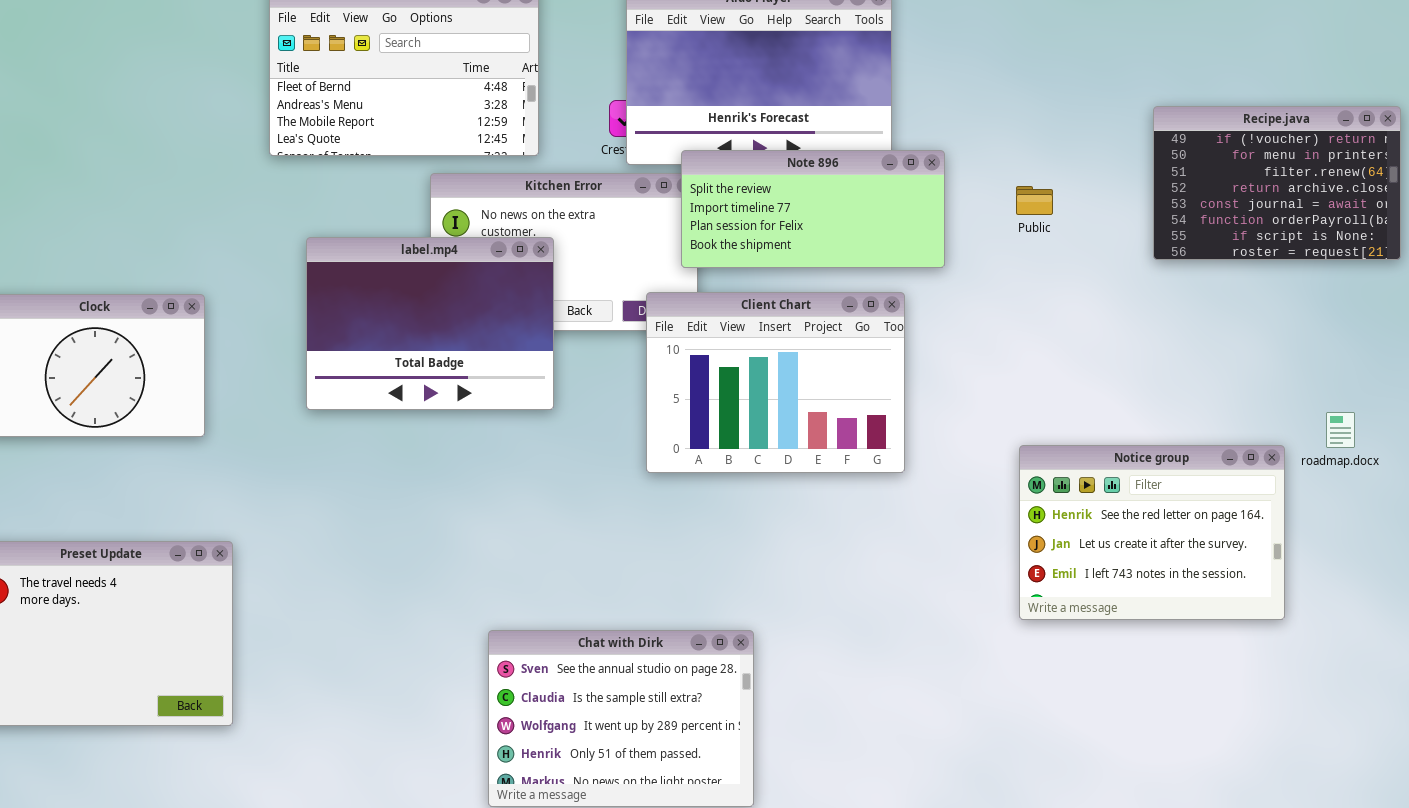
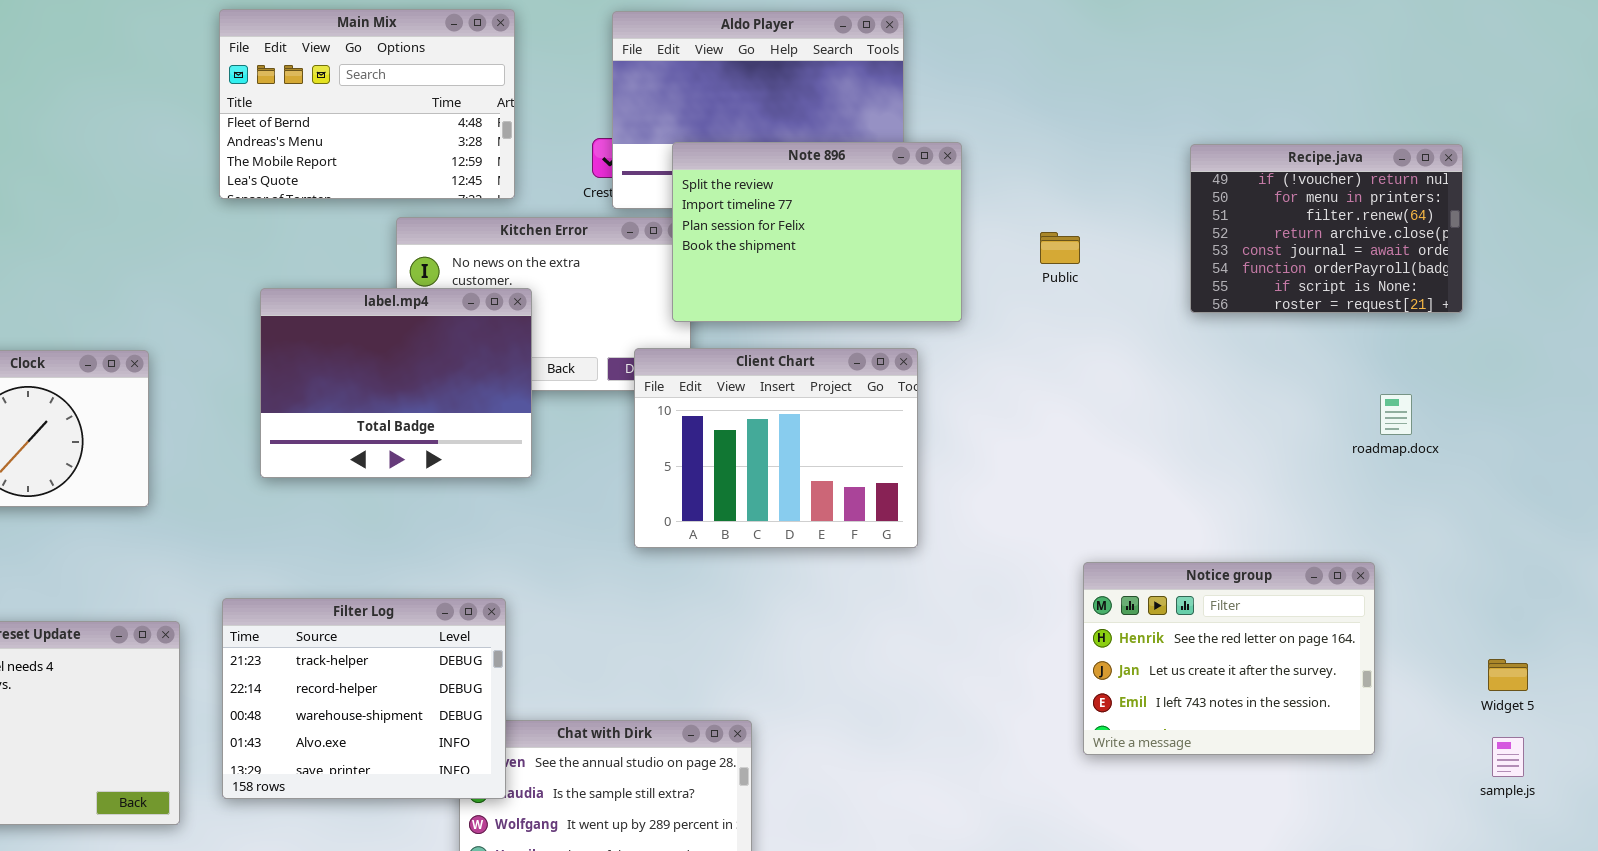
Note 896: [681,150,945,268] -> [672,142,962,322], resized
roadmap.docx: [1326,412,1355,448] -> [1380,394,1412,435], moved
Notice group: [1019,445,1285,620] -> [1083,562,1375,755], moved
Filter Log: none -> [222,598,506,799], opened

